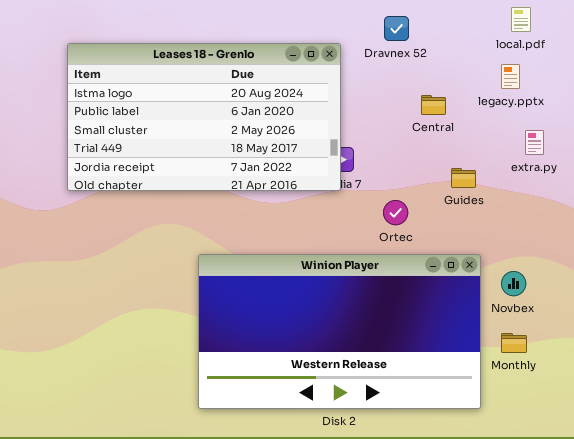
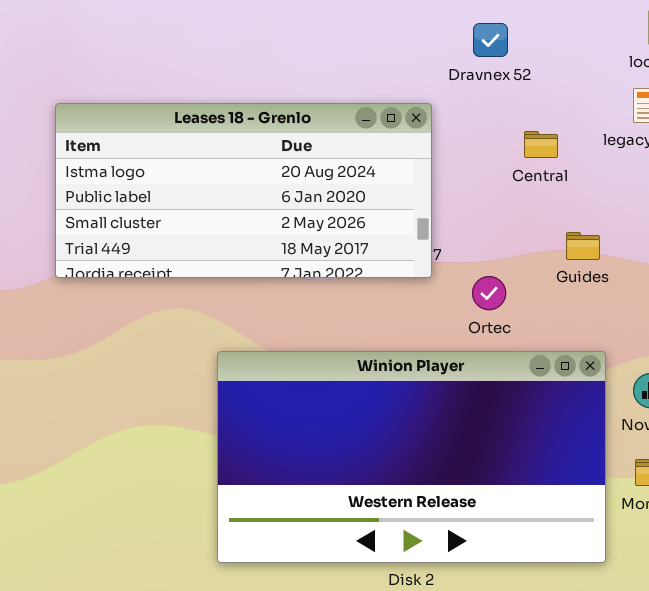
Leases 18 - Grenlo: [67,43,341,191] -> [55,103,432,278], moved, resized

